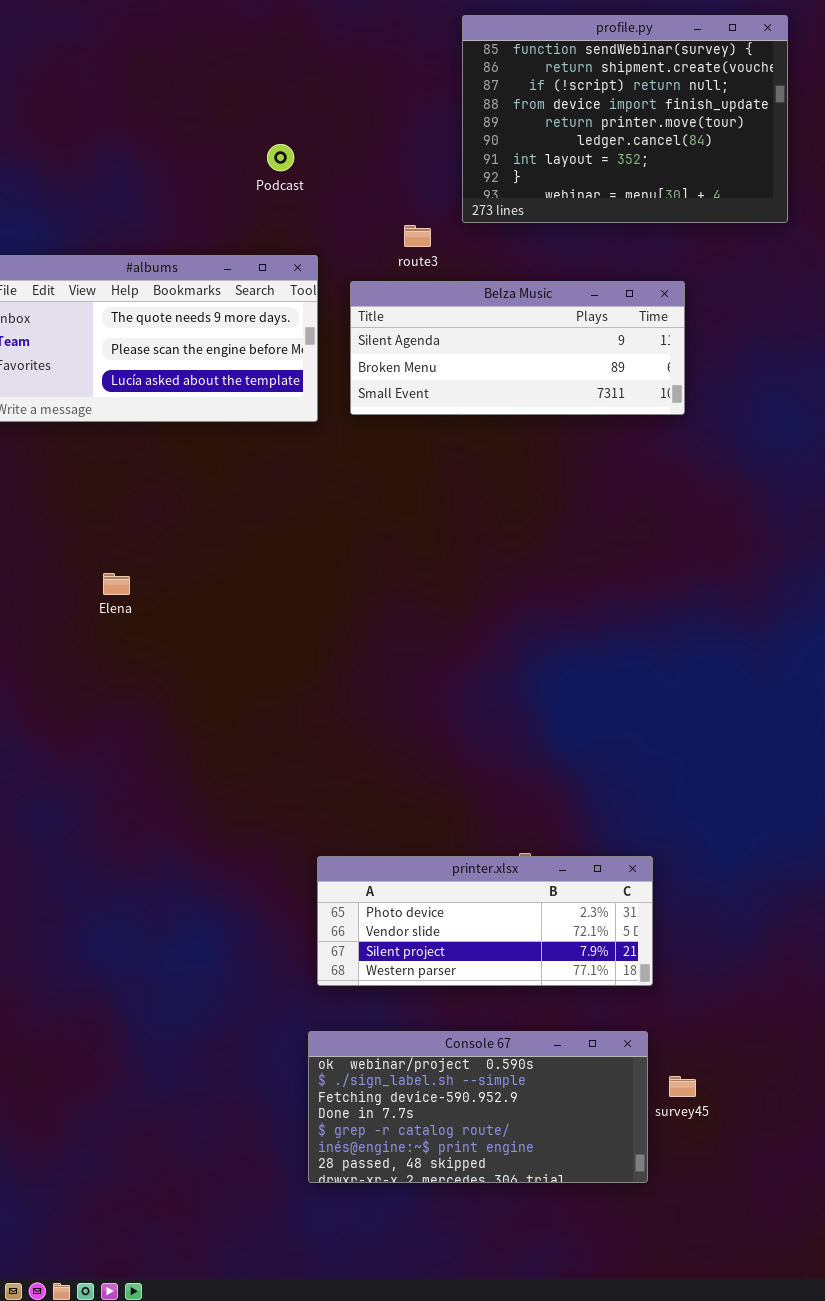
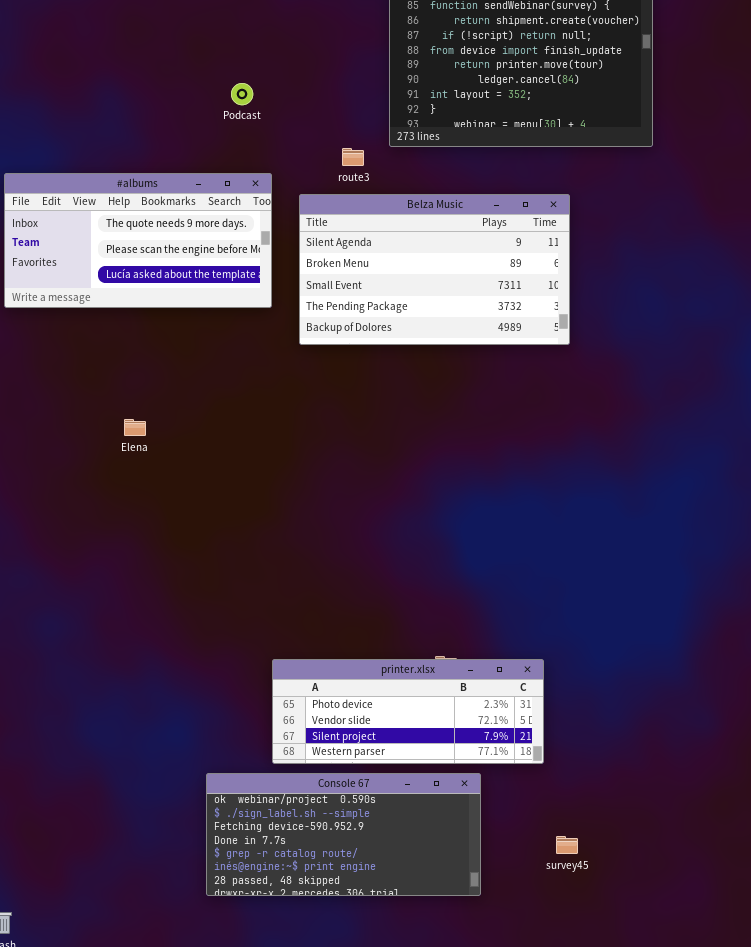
Belza Music: [350,281,685,415] -> [299,194,570,345], resized
Elena: [103,573,130,595] -> [124,419,146,436], moved
Console 67: [308,1031,648,1183] -> [206,773,481,896], moved

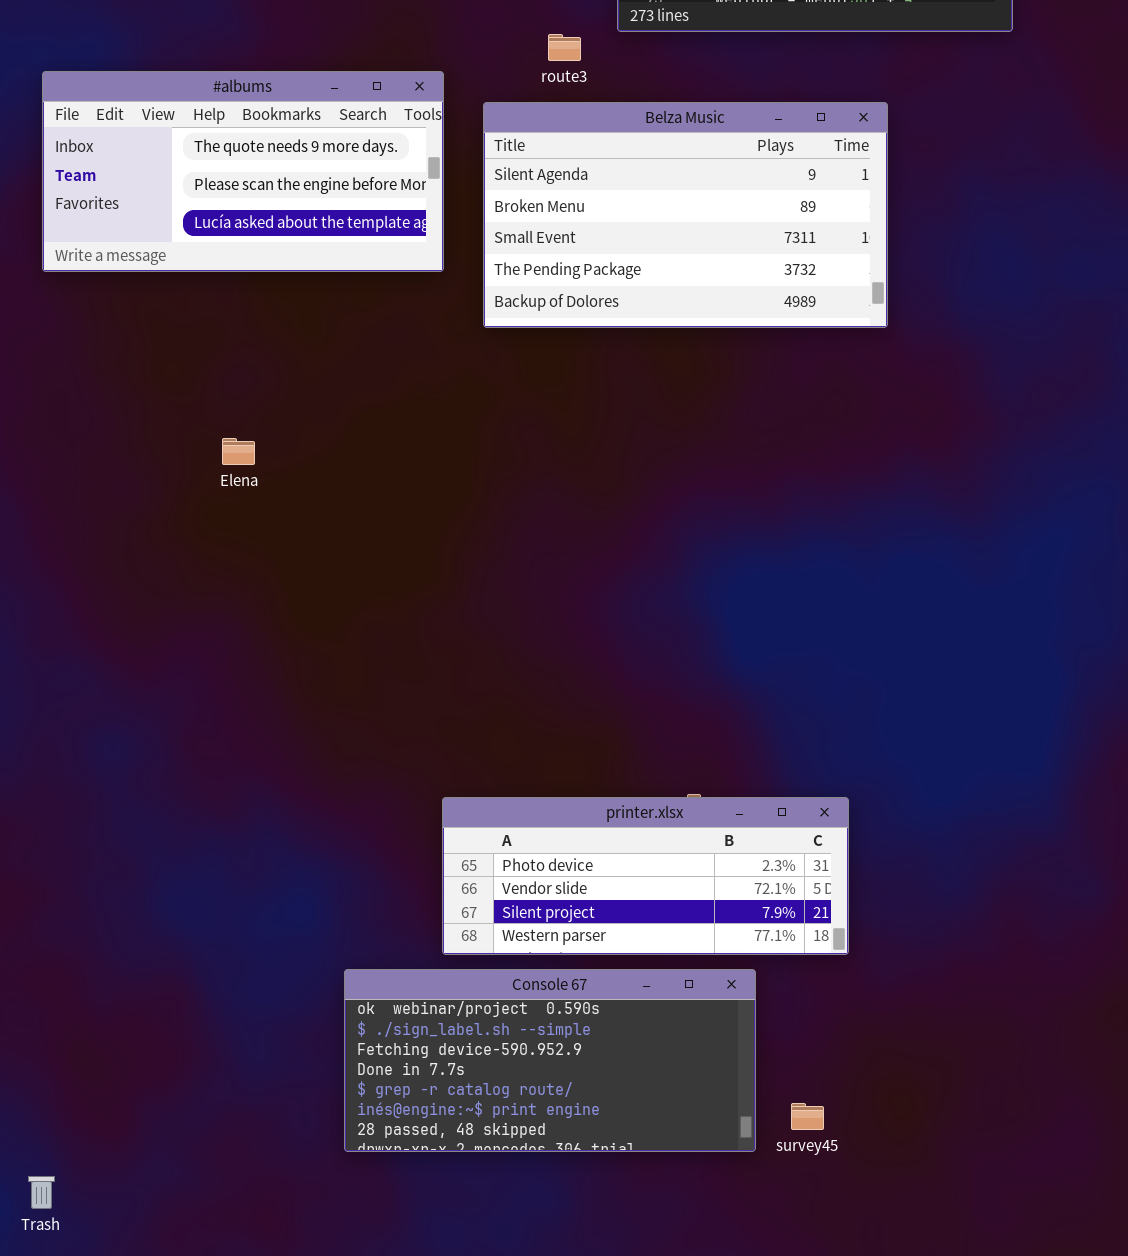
survey45: [556,836,578,854] -> [791,1103,824,1130], moved

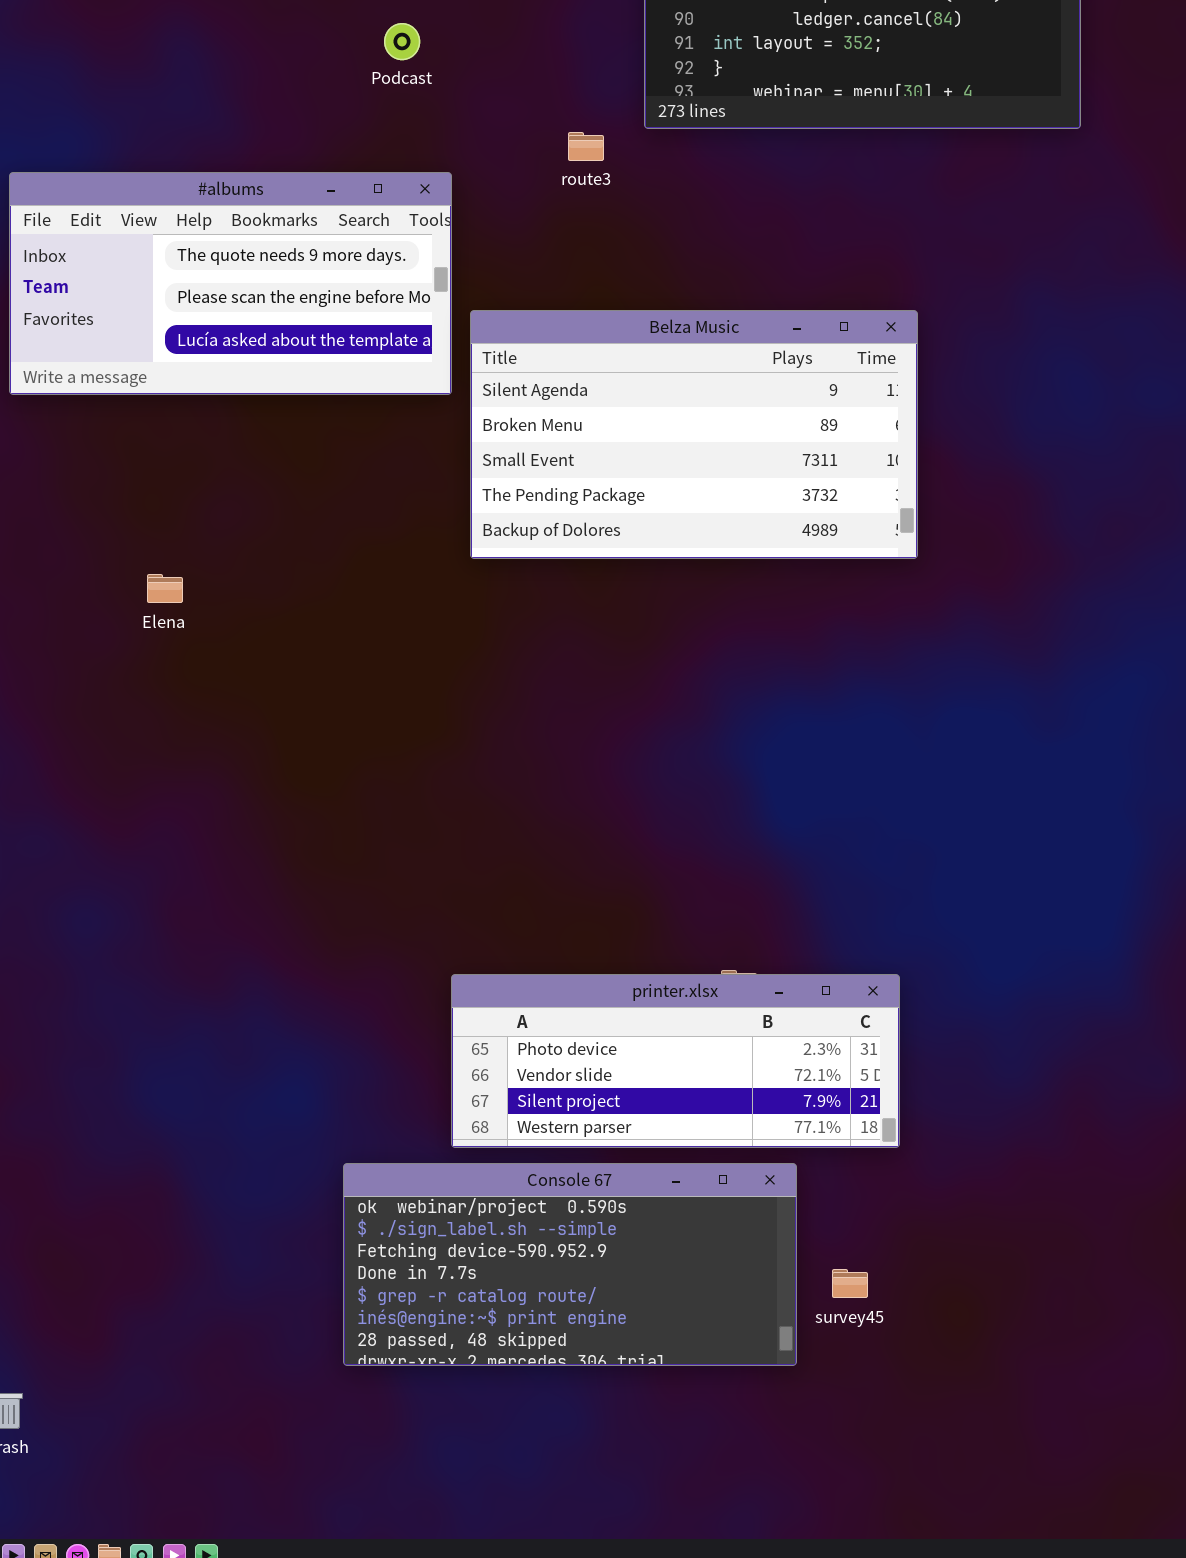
Belza Music: [483,102,888,328] -> [470,310,918,559], moved
Elena: [222,438,255,465] -> [147,574,183,603], moved
survey45: [791,1103,824,1130] -> [832,1269,868,1298], moved

